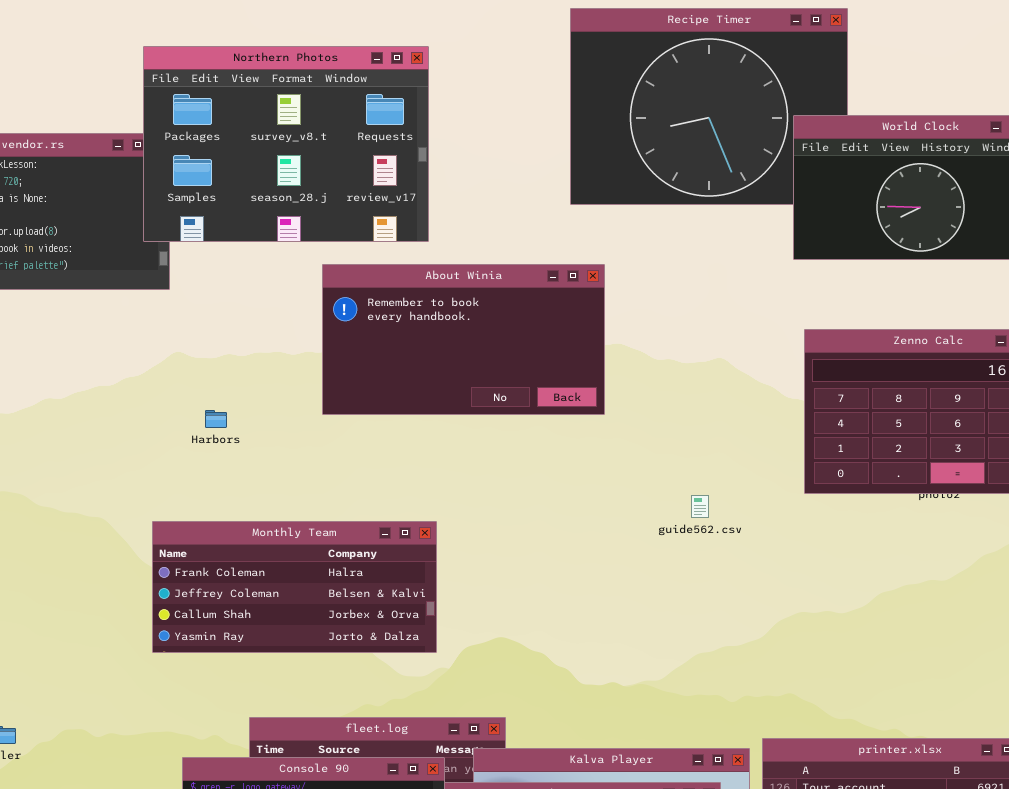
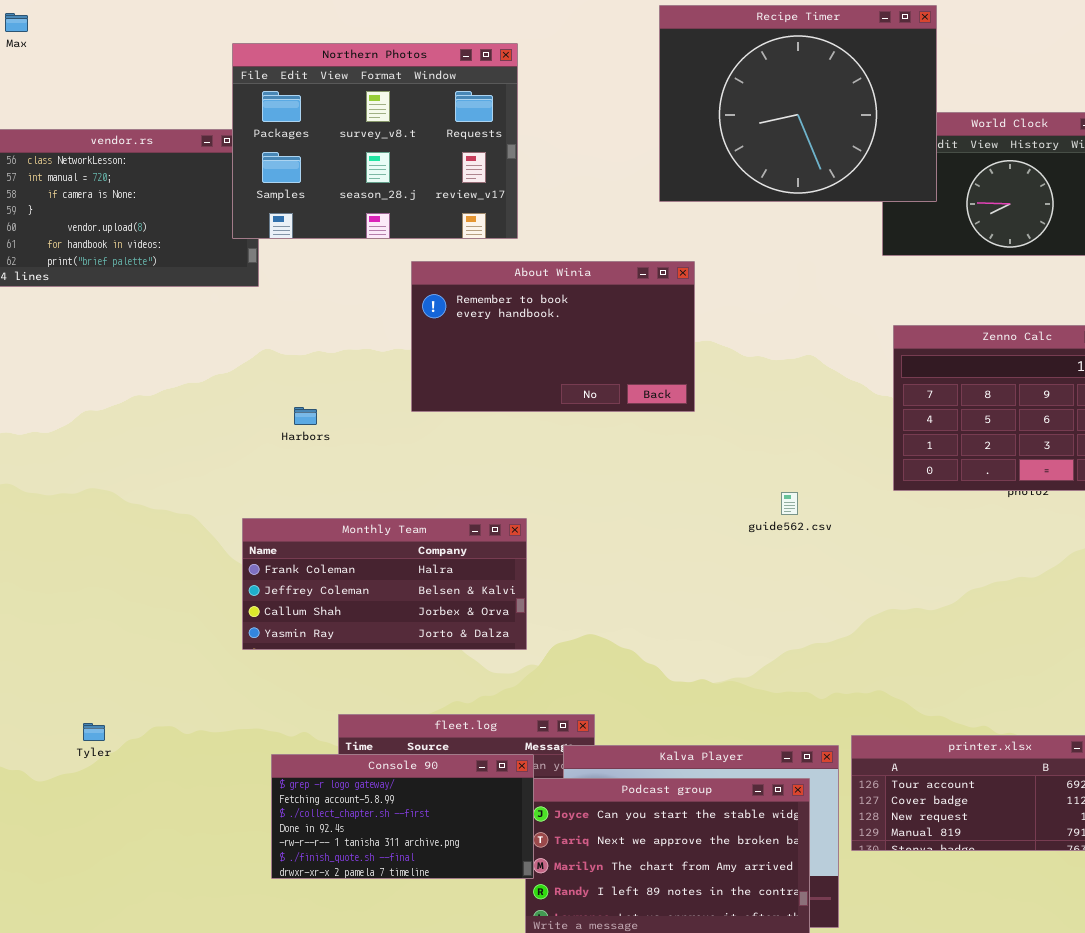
Recipe Timer: [570,8,848,205] -> [659,5,937,202], raised

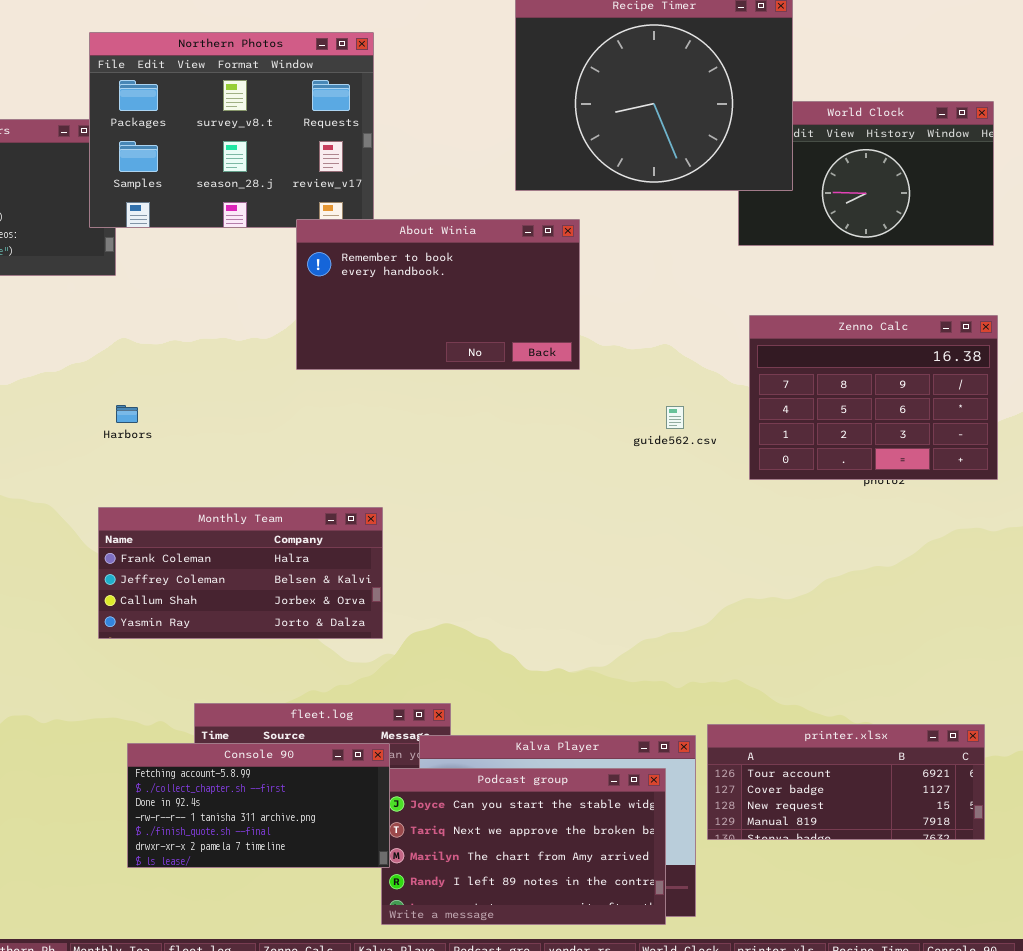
About Winia: [411,261,695,412] -> [296,219,580,370], moved
Harbors: [294,407,317,425] -> [116,405,138,423], moved
guide562.csv: [781,492,798,515] -> [666,406,684,429], moved
Console 90: [271,754,534,879] -> [127,743,390,868], scrolled down 1 row

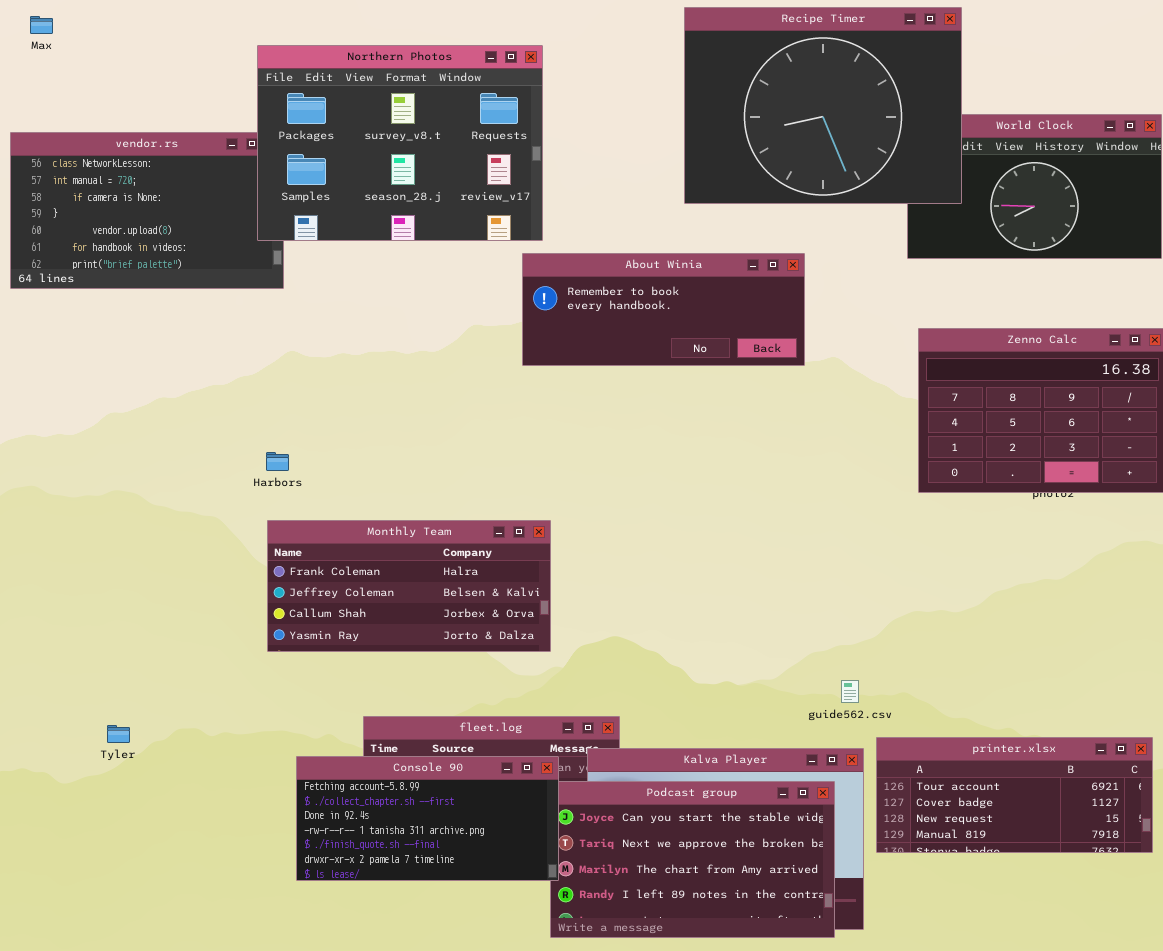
About Winia: [296,219,580,370] -> [522,253,805,366], moved, resized
Harbors: [116,405,138,423] -> [266,452,289,471], moved
guide562.csv: [666,406,684,429] -> [841,680,859,703], moved

